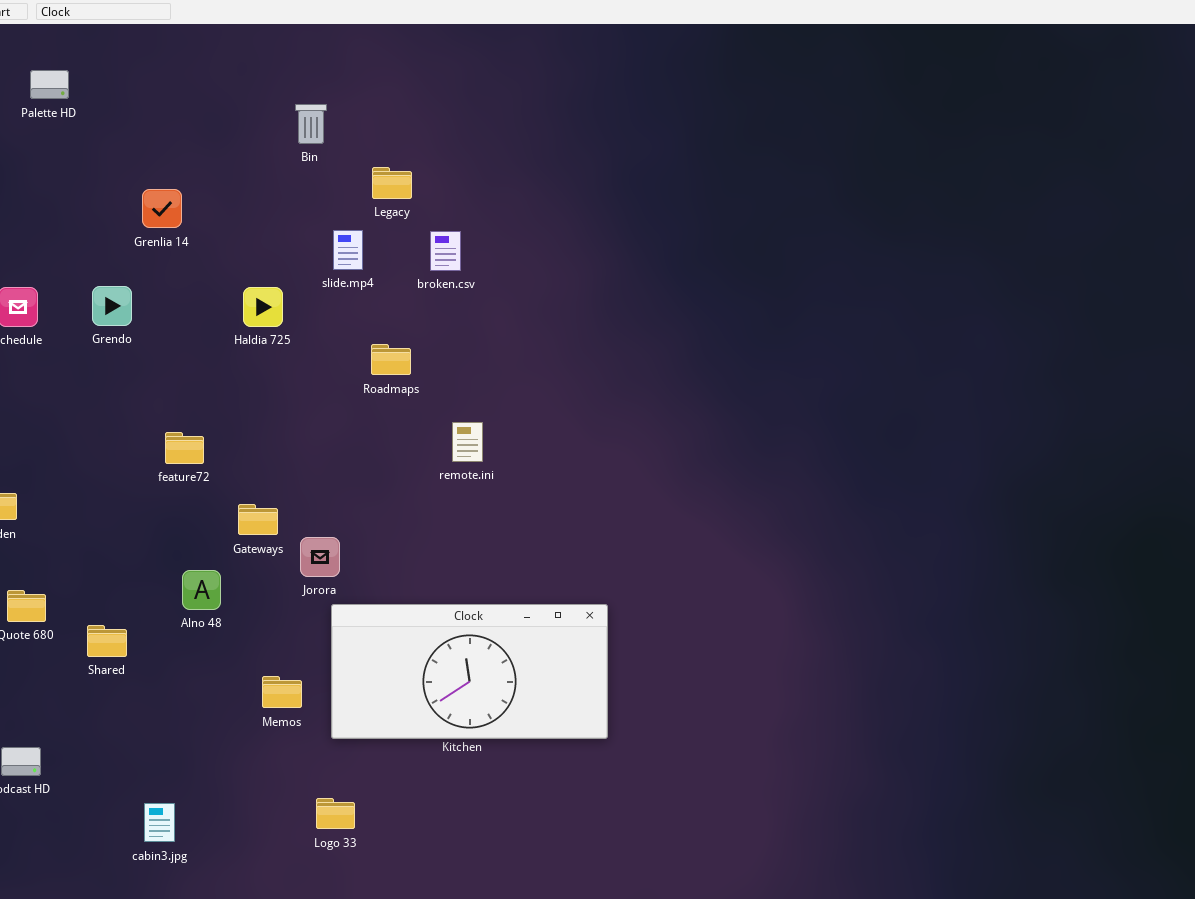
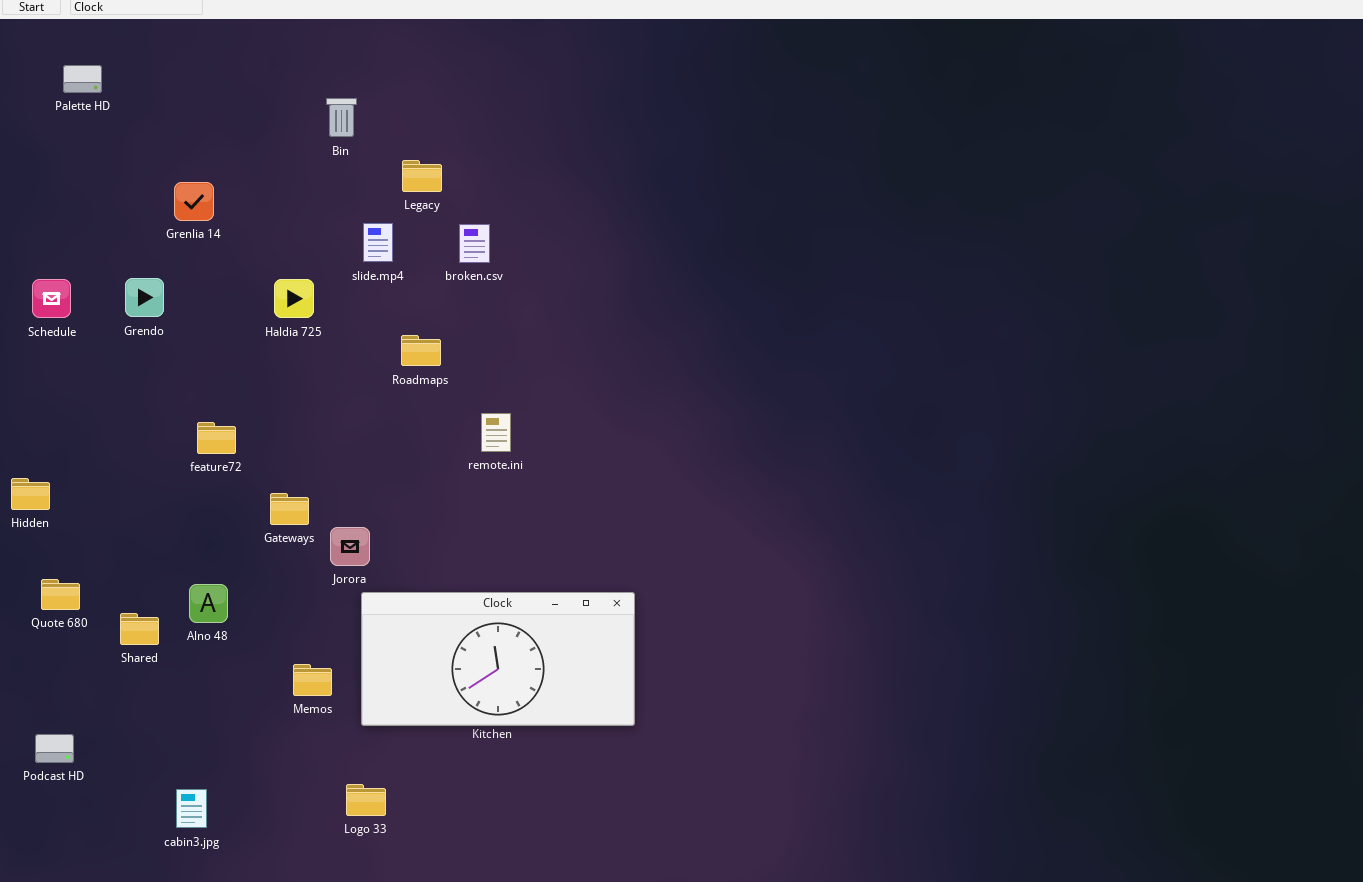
Alno 48: [182,570,221,610] -> [189,584,228,623], moved

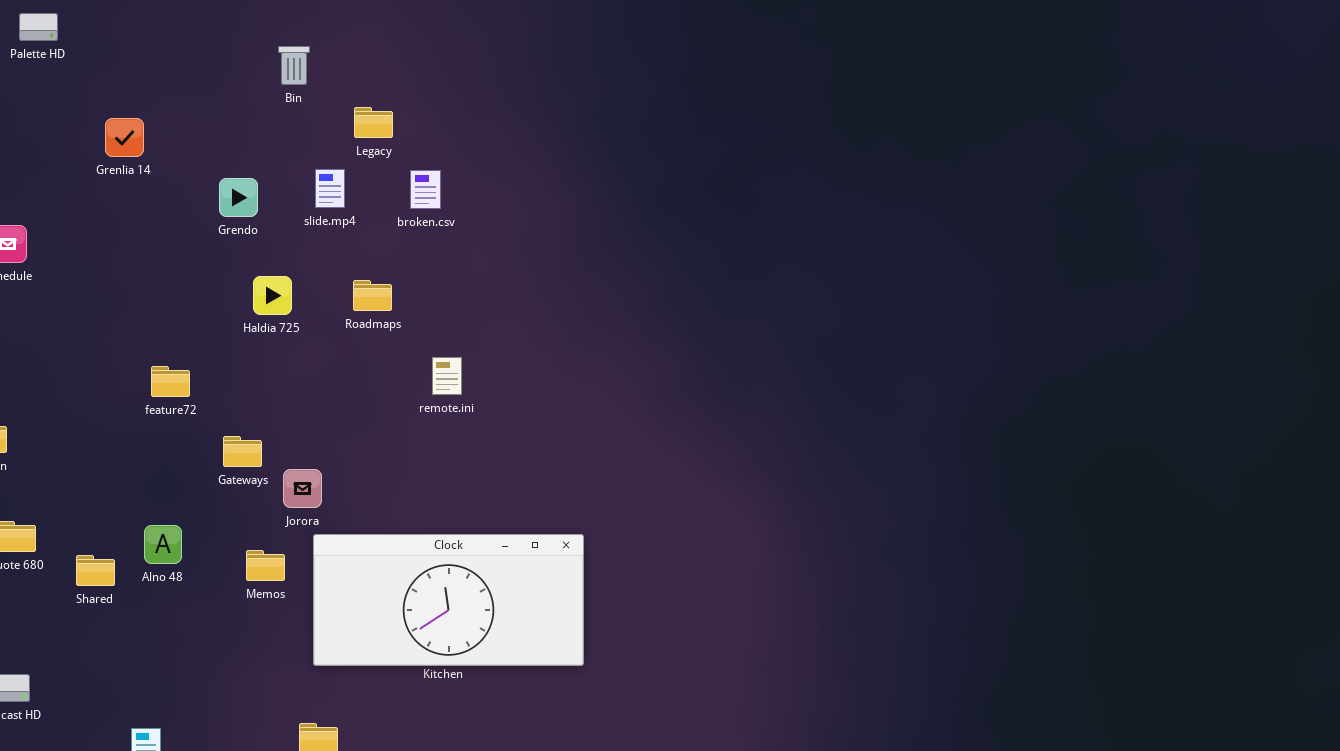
Grenlia 14: [174,182,214,221] -> [105,118,144,157], moved
Grendo: [125,278,164,317] -> [219,178,258,217], moved
Haldia 725: [274,279,314,318] -> [253,276,292,315], moved
Memos: [293,664,332,696] -> [246,550,285,581], moved

